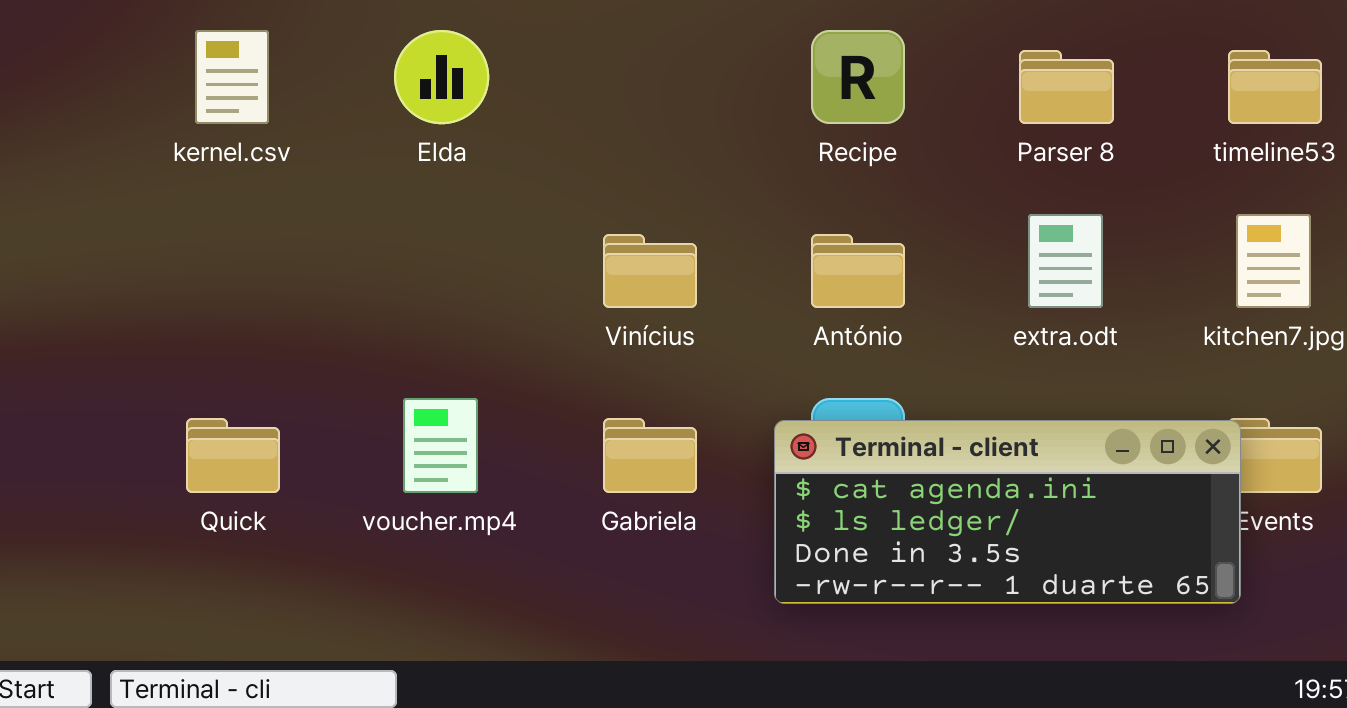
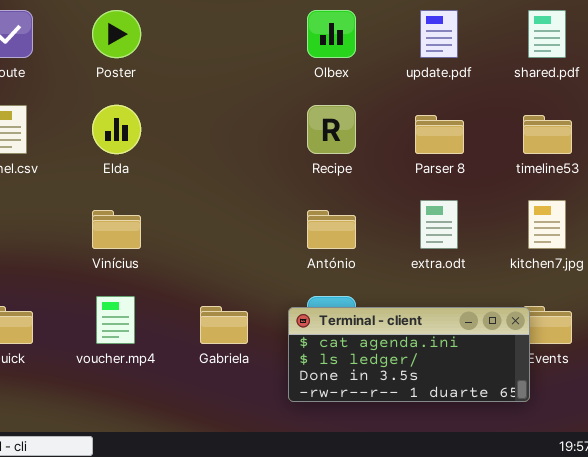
Vinícius: [603,234,697,308] -> [92,210,141,249], moved

